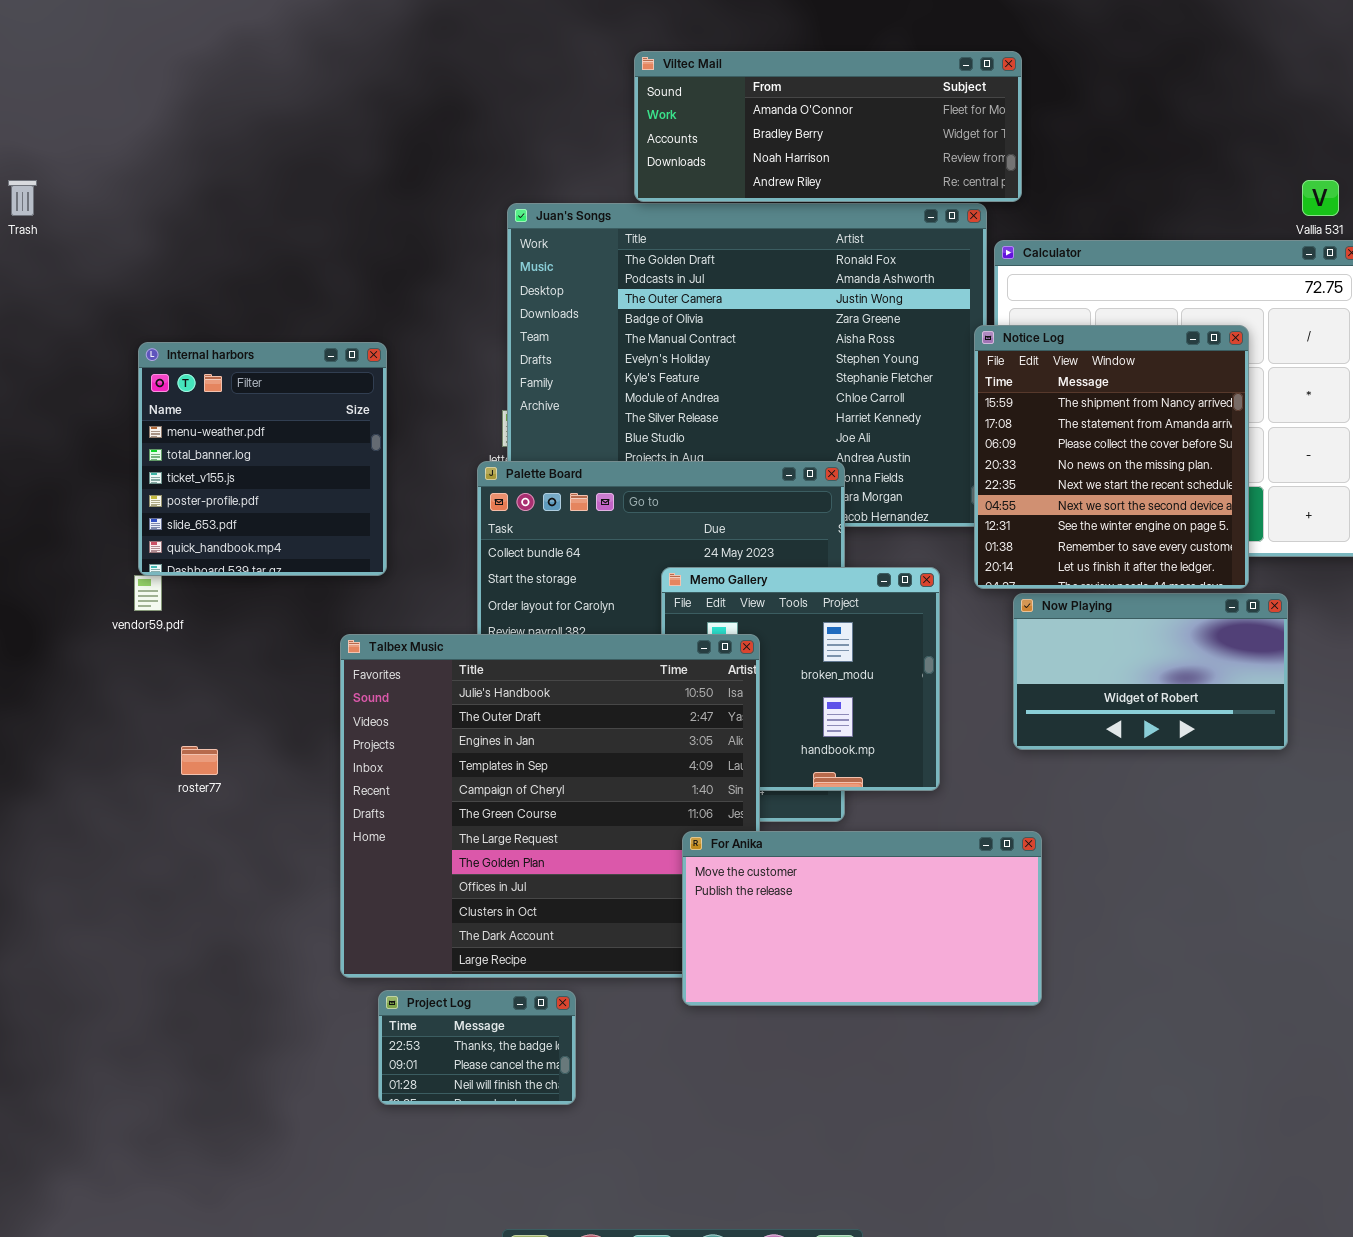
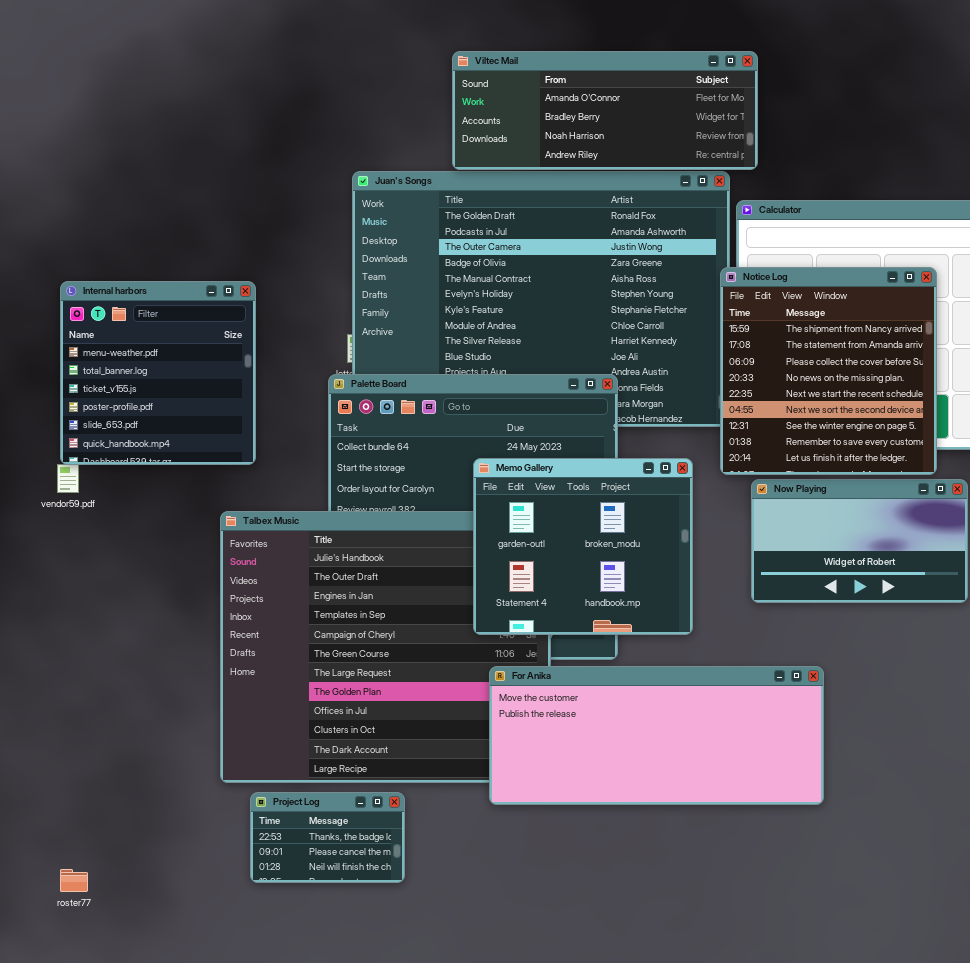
Memo Gallery: [661,567,940,791] -> [473,458,693,635], raised
roster77: [181,746,218,775] -> [60,869,88,892], moved
For Anika: [682,831,1042,1006] -> [489,666,824,805], resized

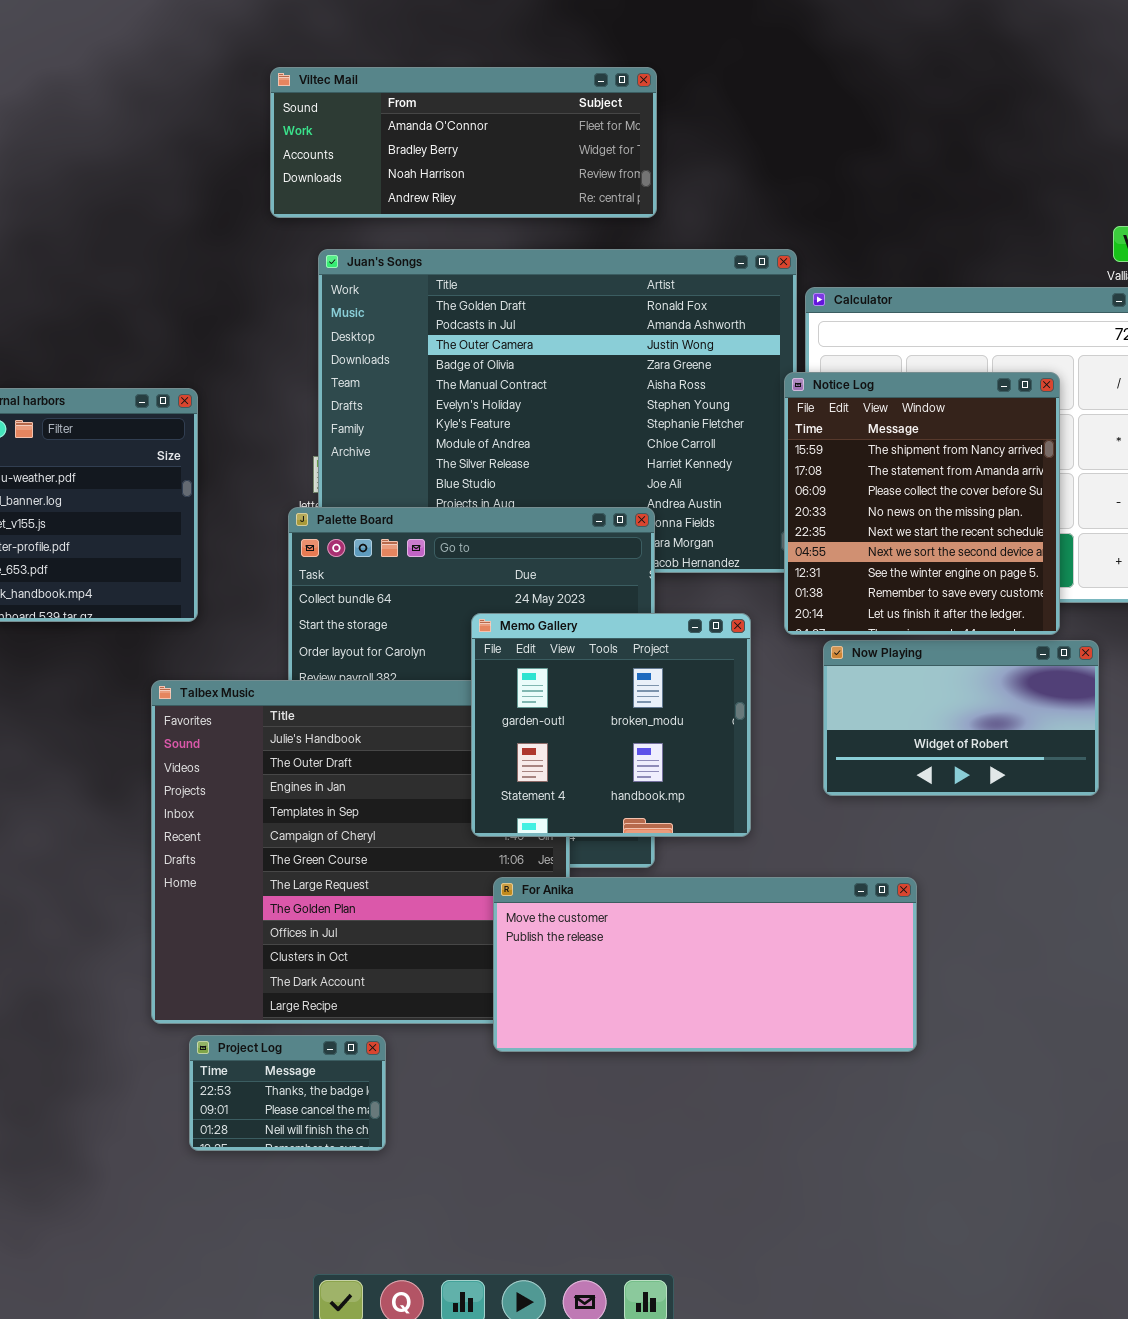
Viltec Mail: [452,51,758,170] -> [270,67,657,218], moved

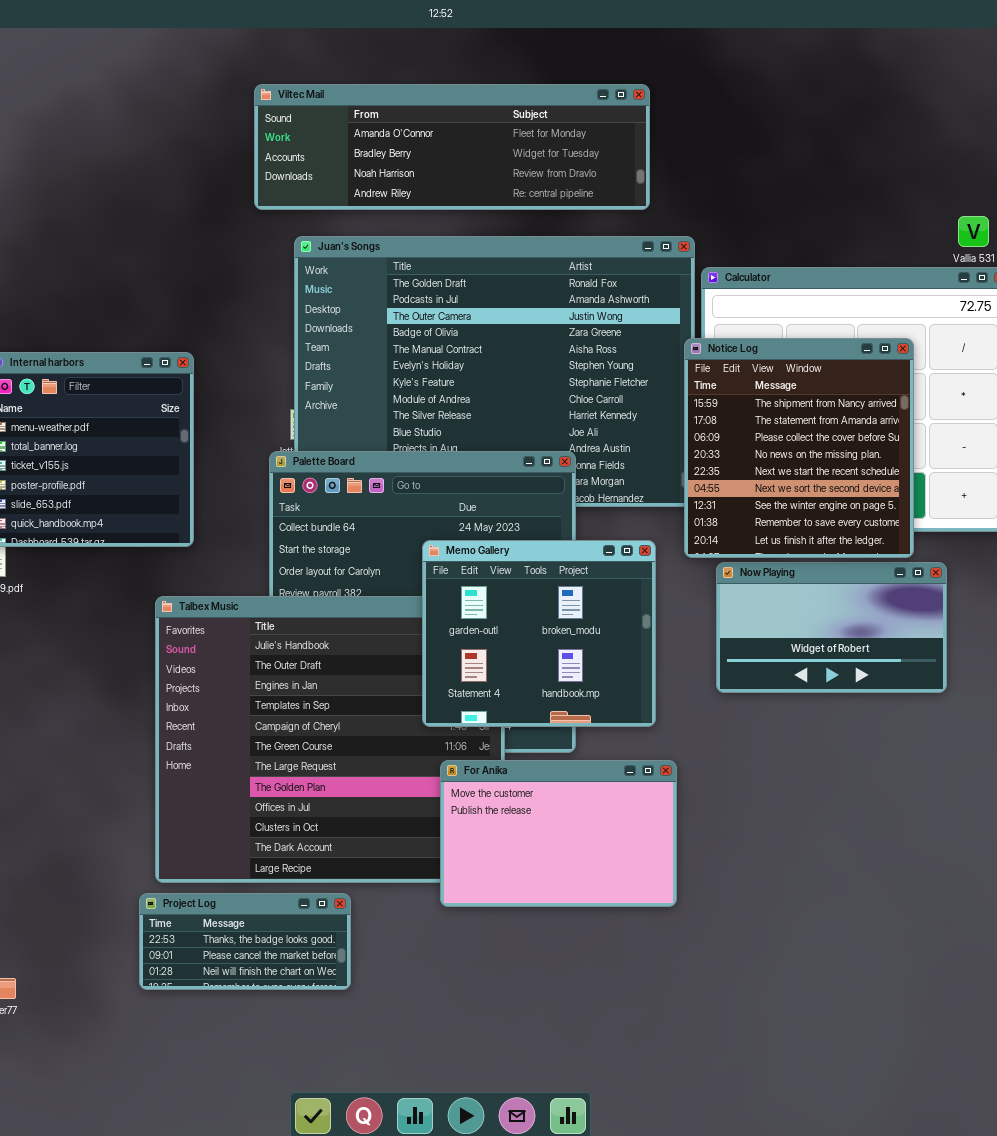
Viltec Mail: [270,67,657,218] -> [254,84,650,210], resized
For Anika: [493,877,917,1052] -> [440,760,677,907], resized
Project Log: [189,1035,386,1151] -> [139,893,351,990], resized

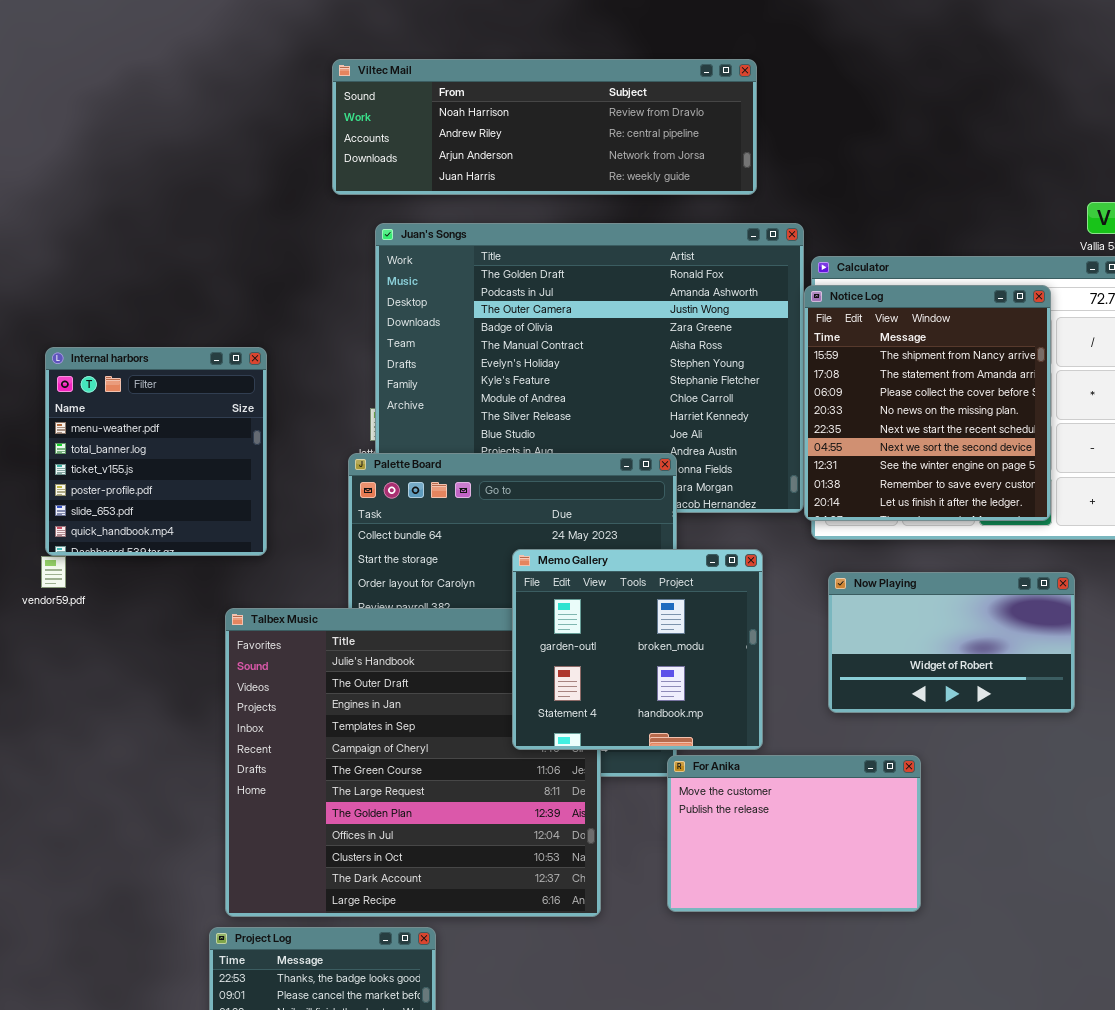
Viltec Mail: [254,84,650,210] -> [332,59,757,195], scrolled down 2 rows
Notice Log: [684,338,914,558] -> [804,285,1051,521], moved
For Anika: [440,760,677,907] -> [667,755,921,912], moved

